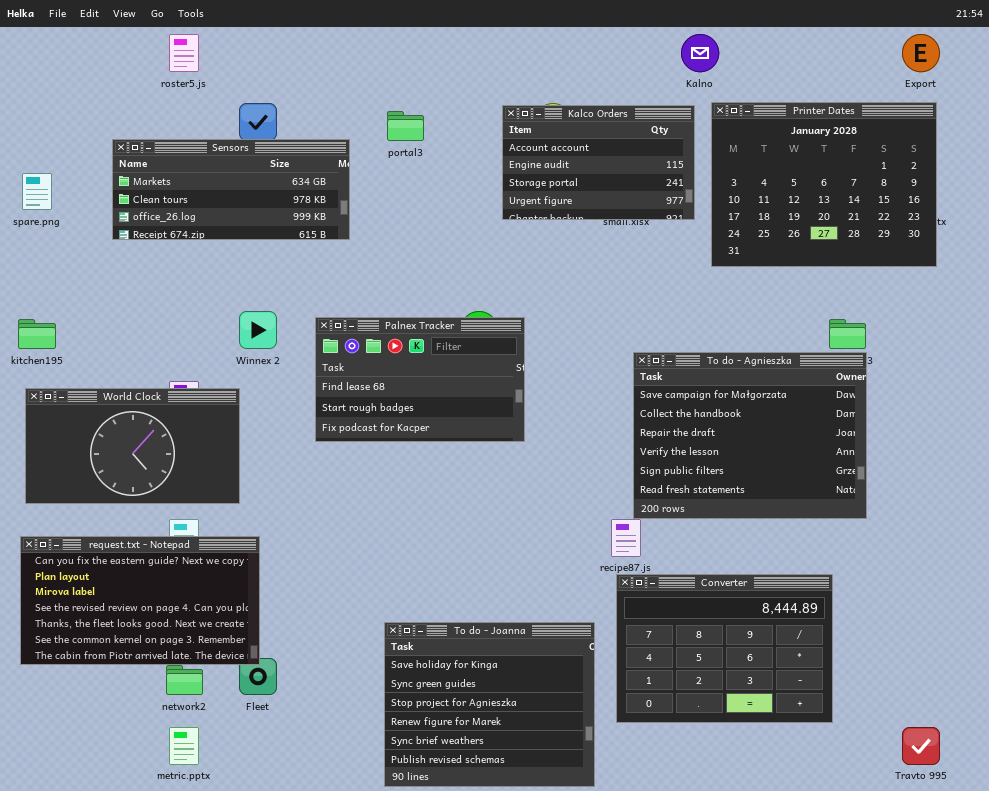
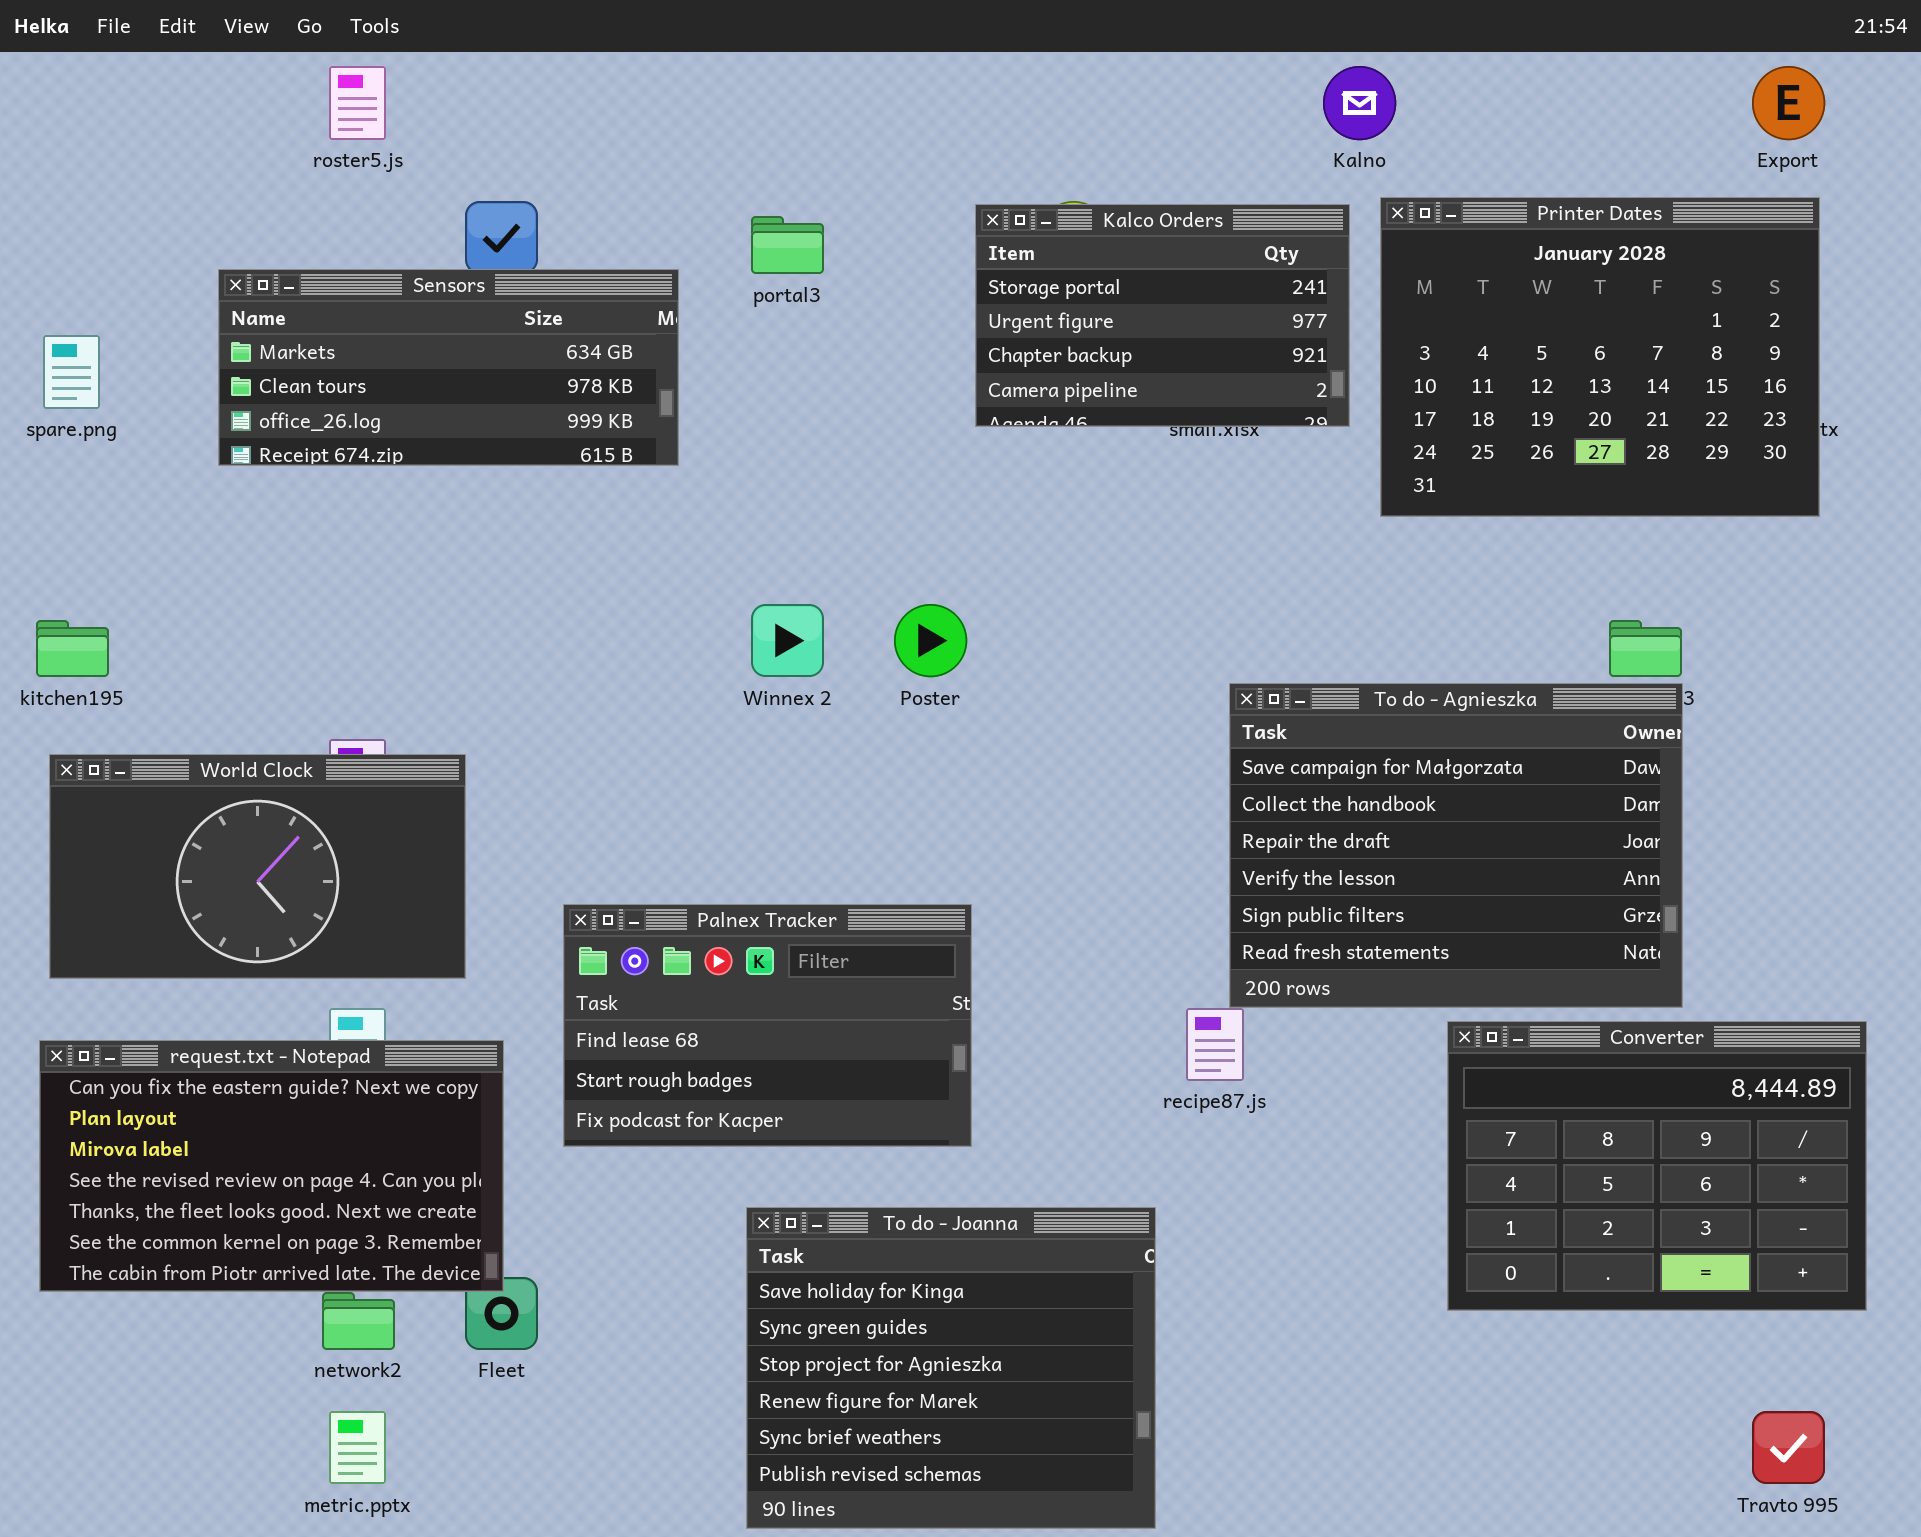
Kalco Orders: [502,105,695,220] -> [975,204,1350,427], scrolled down 2 rows
Winnex 2: [239,311,277,349] -> [751,604,824,677], moved
Palnex Tracker: [315,317,525,442] -> [563,904,972,1147], moved
Converter: [616,574,833,723] -> [1447,1021,1867,1311], moved

